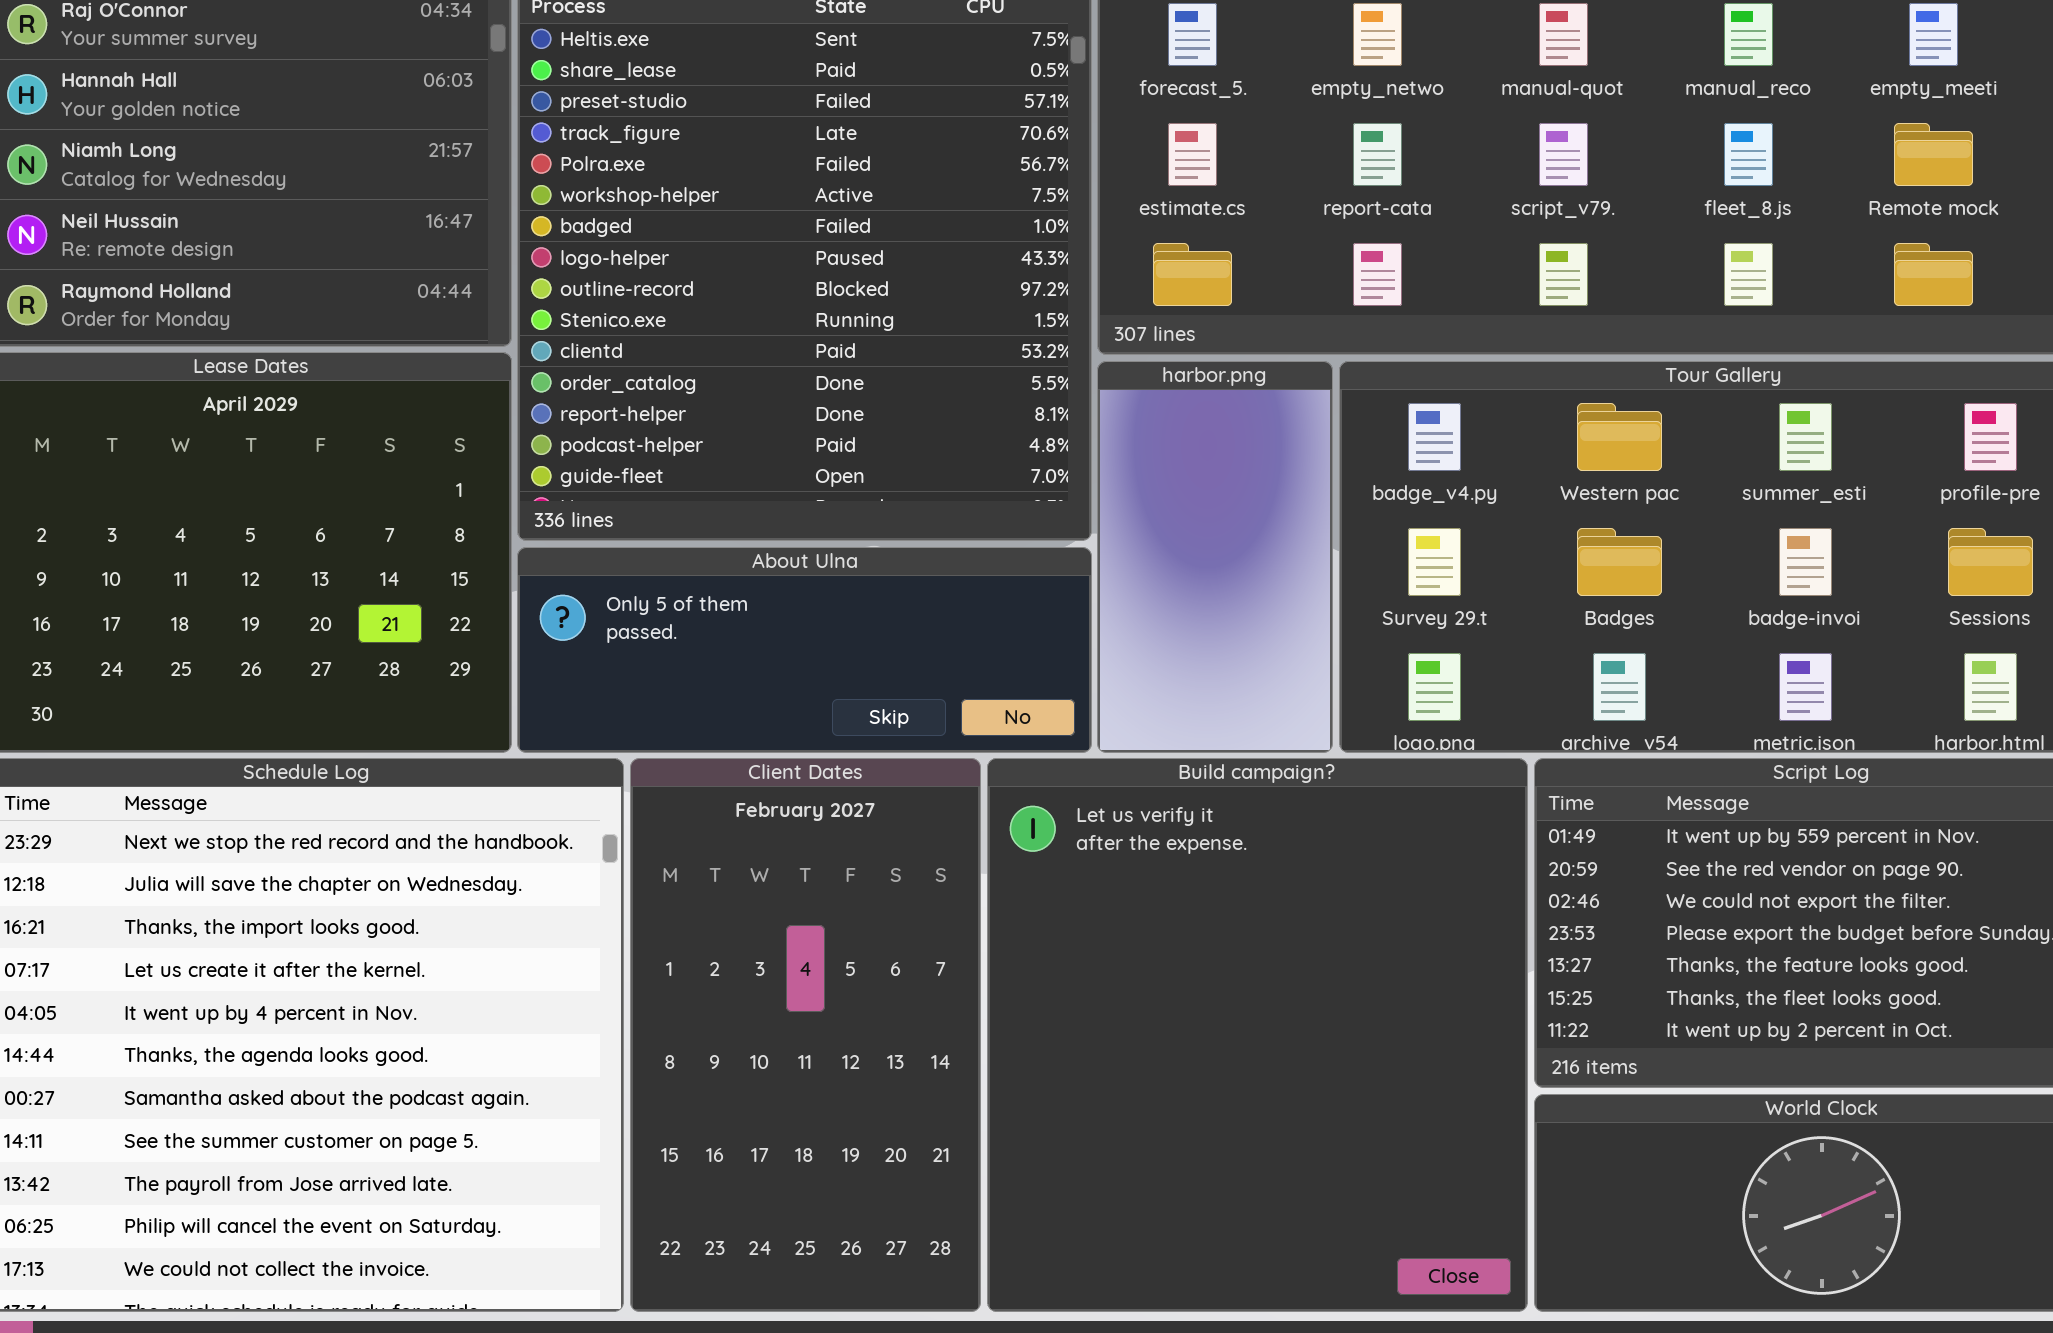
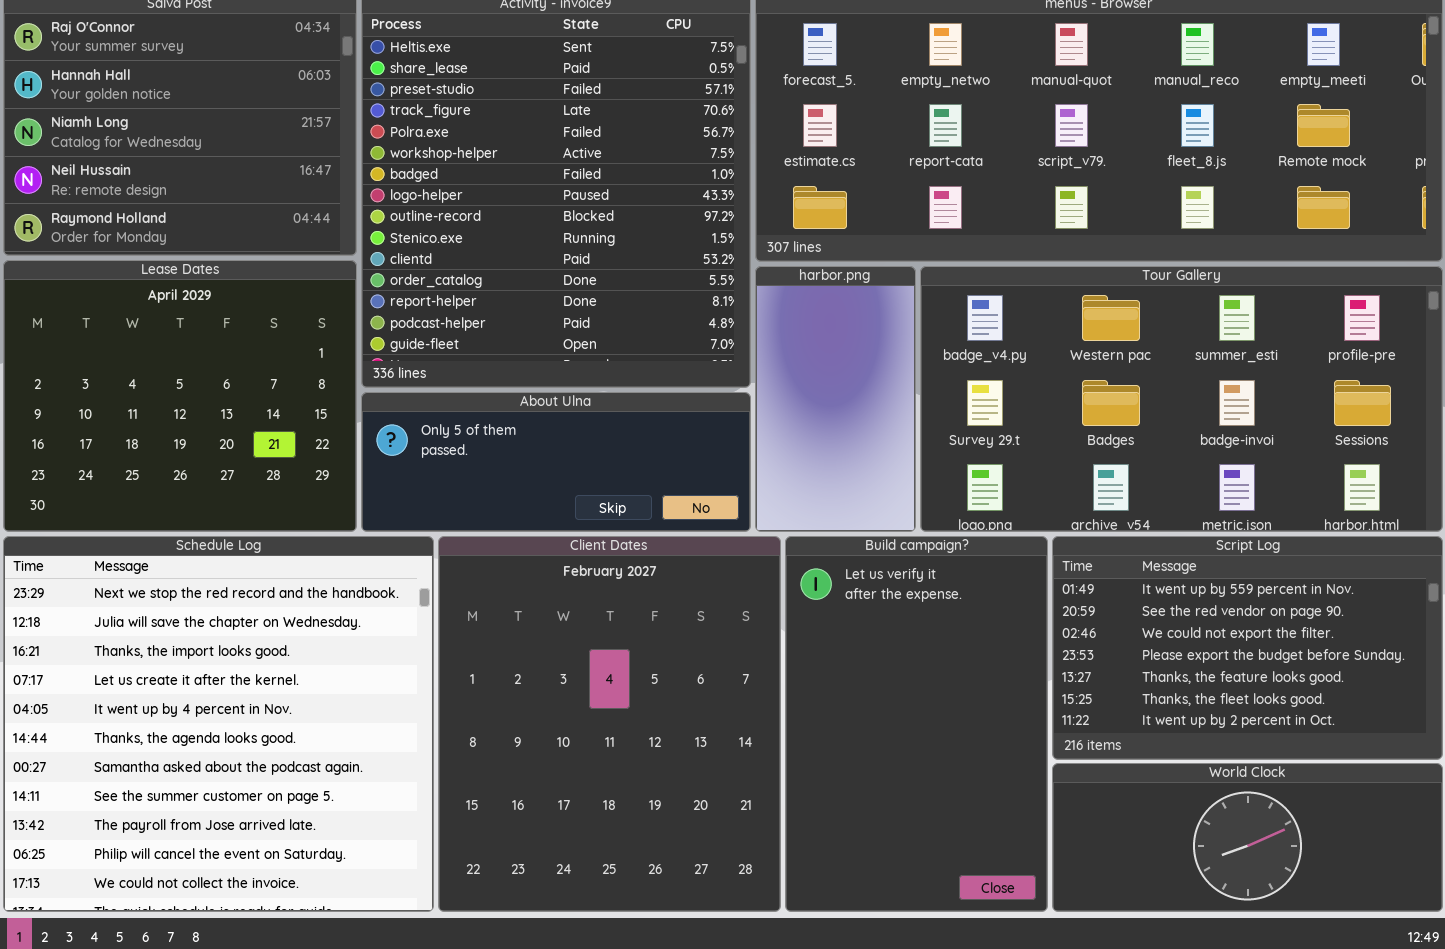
Client Dates: [630,758,981,1312] -> [438,536,781,912], resized
Build campaign?: [987,758,1528,1312] -> [785,536,1048,912], resized

